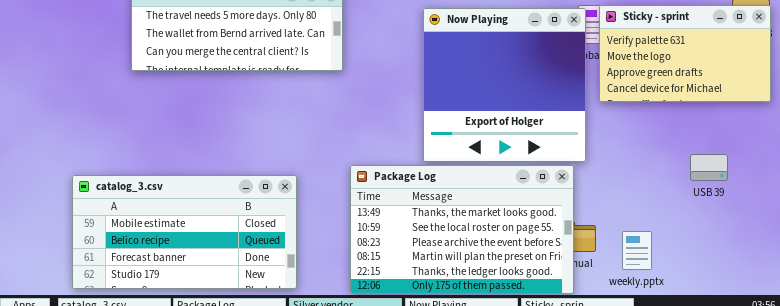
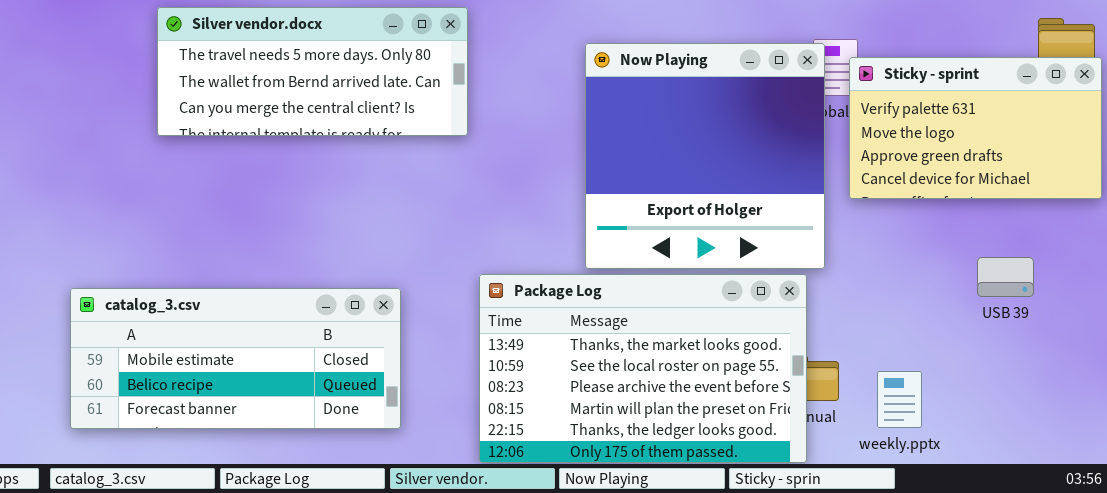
Sticky - sprint: [599,5,771,102] -> [849,57,1102,199], moved
catalog_3.csv: [72,175,297,289] -> [70,288,401,429], resized

